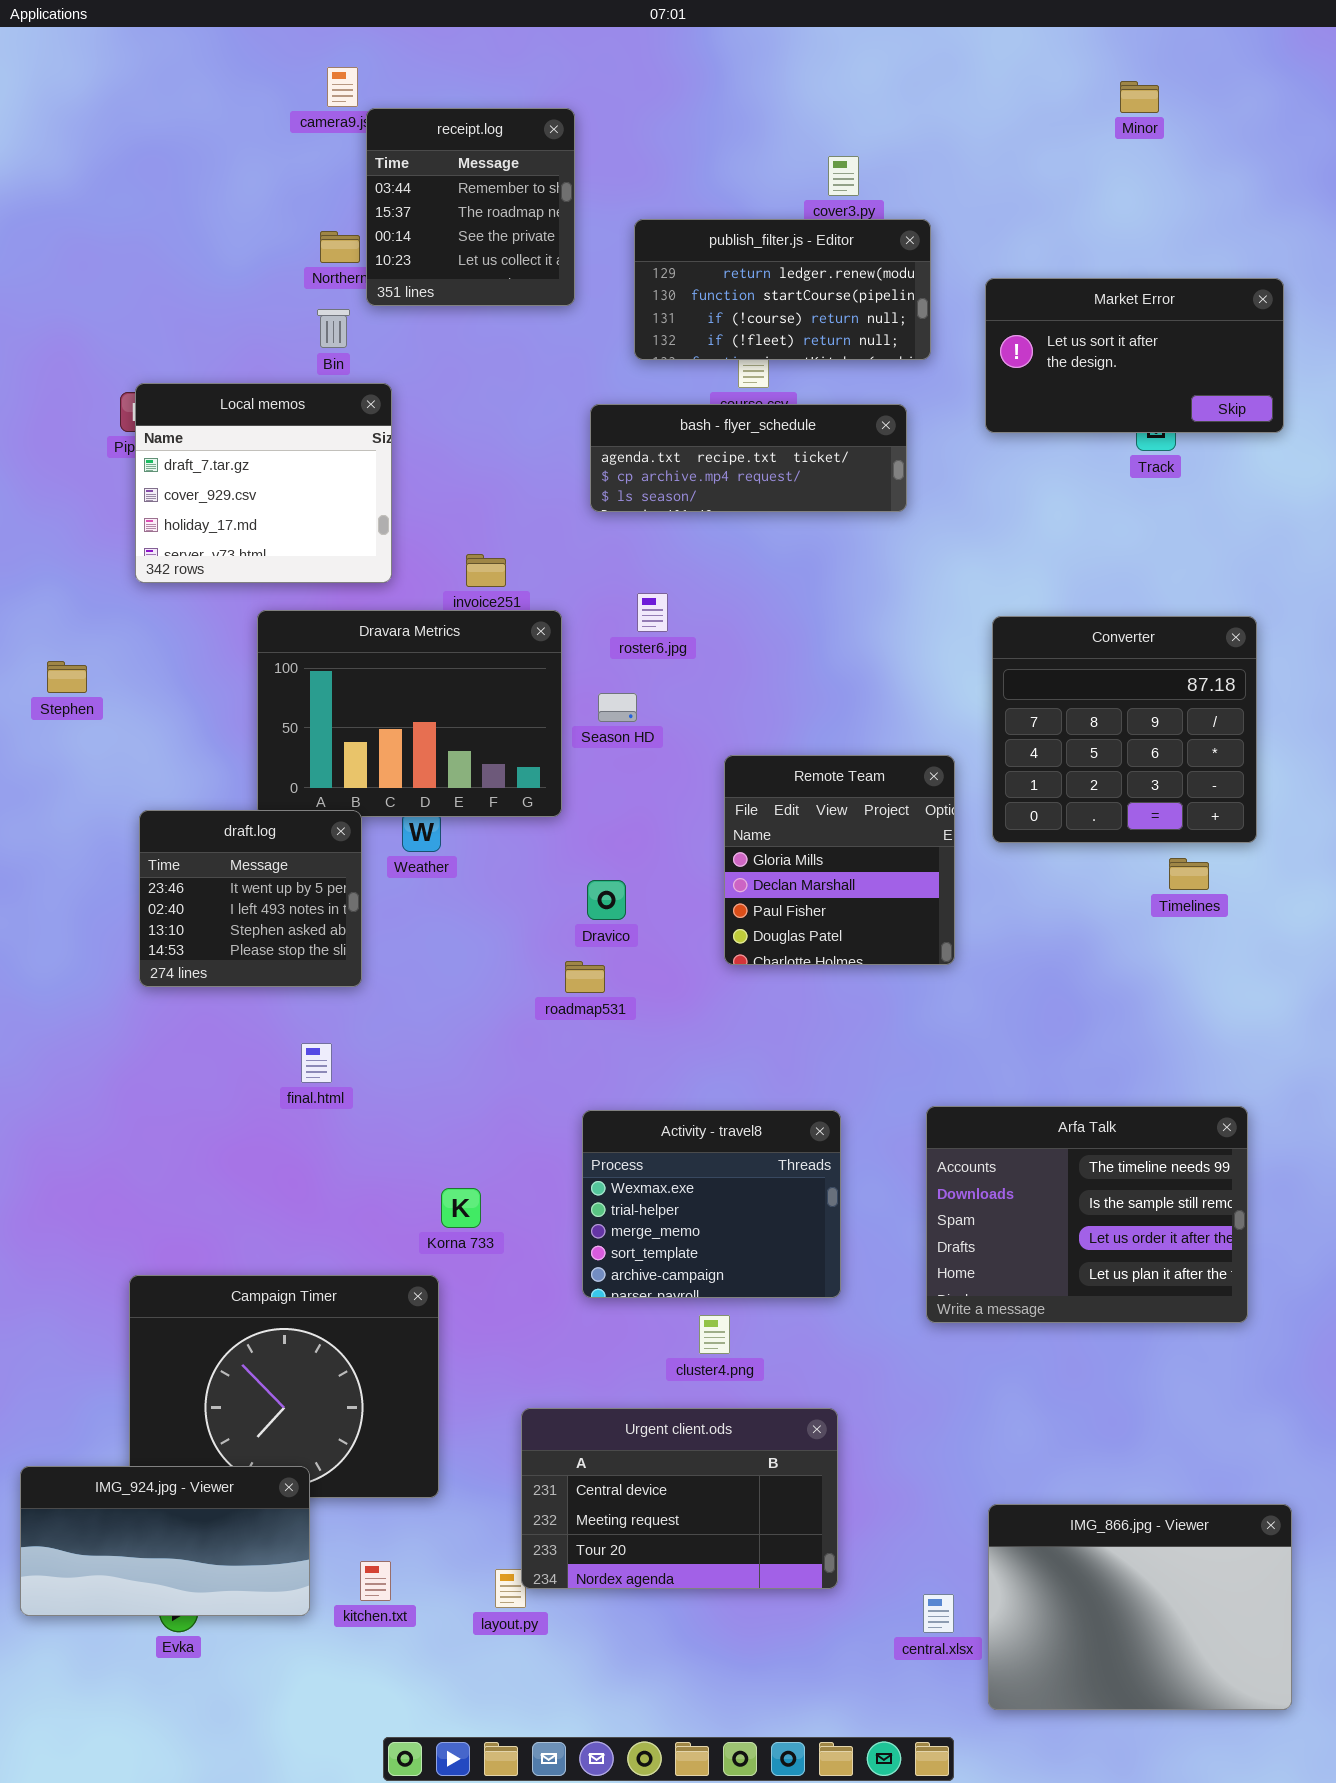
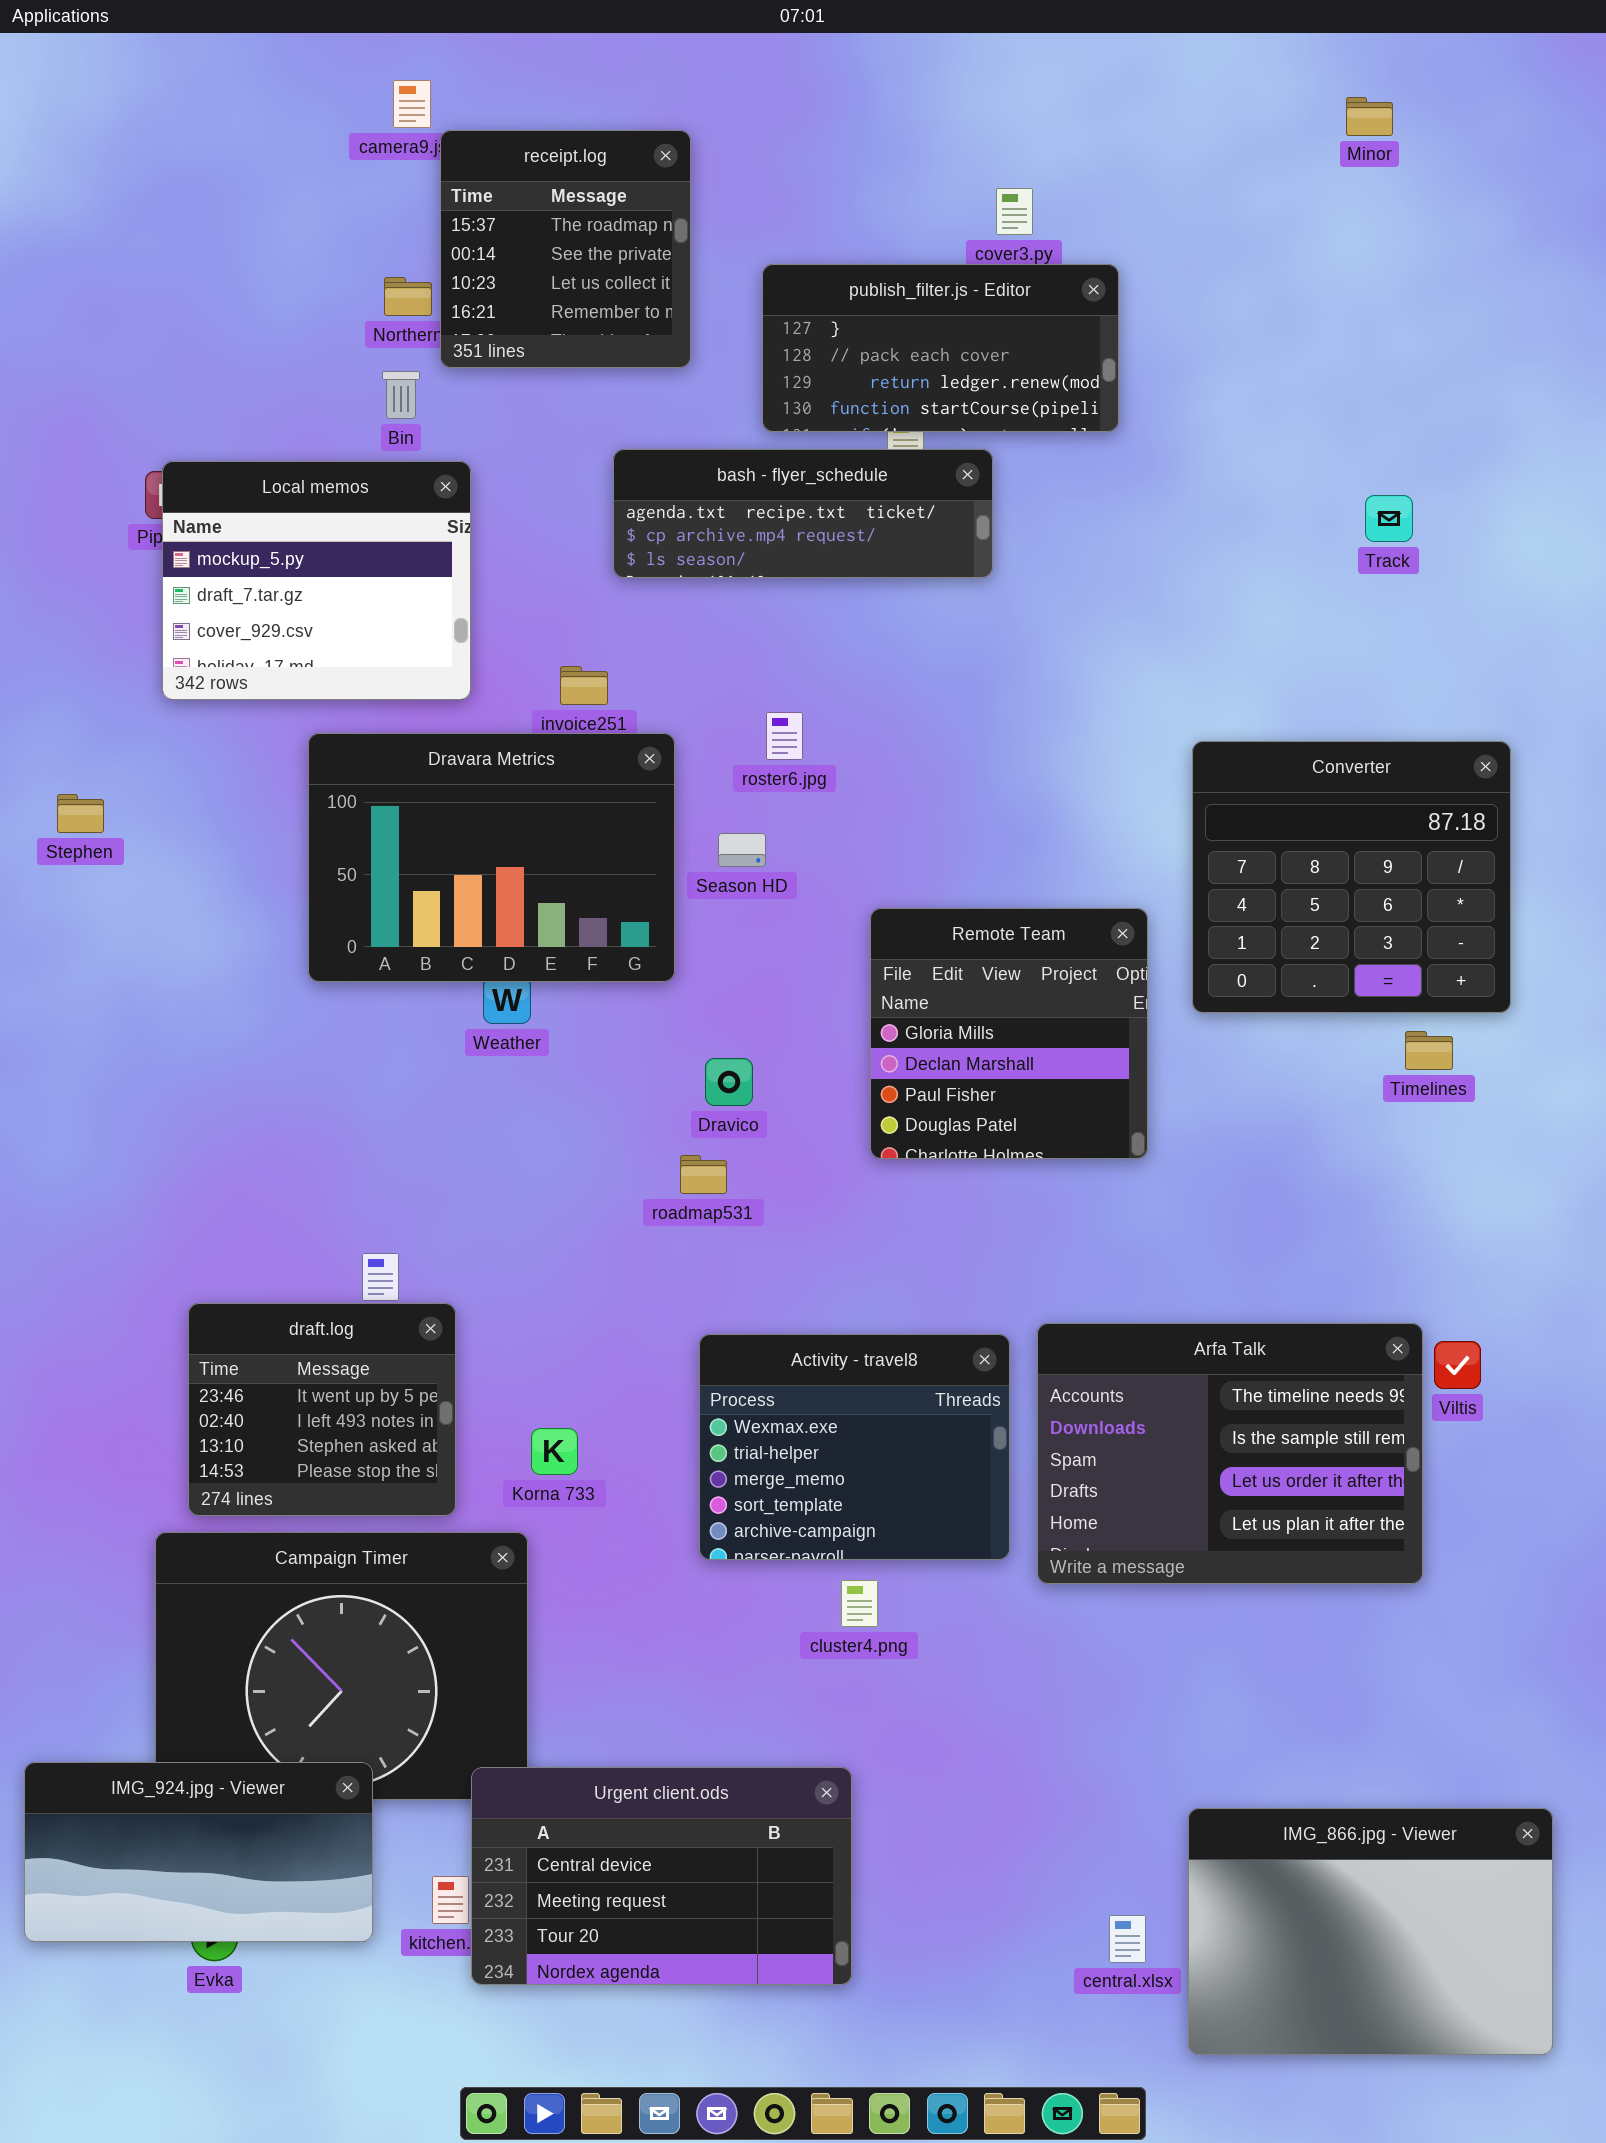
receipt.log: [366,108,575,306] -> [440,130,691,368], scrolled down 1 row
publish_filter.js - Editor: [634,219,931,360] -> [762,264,1119,432], scrolled up 2 rows
Market Error: [985,278,1284,433] -> none, closed
Local memos: [135,383,392,583] -> [162,461,471,700], scrolled up 1 row
bash - flyer_schedule: [590,404,907,512] -> [613,449,993,578], moved
draft.log: [139,810,362,987] -> [188,1303,456,1516], moved
Arfa Talk: [926,1106,1248,1323] -> [1037,1323,1423,1584], moved
Urgent client.ods: [521,1408,838,1589] -> [471,1767,852,1985], moved

